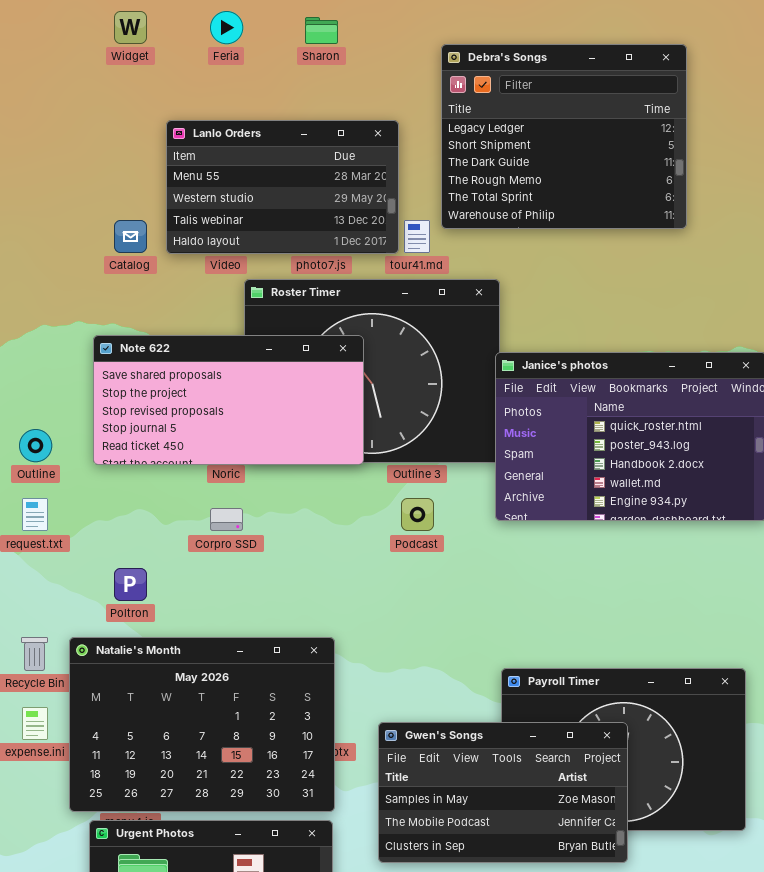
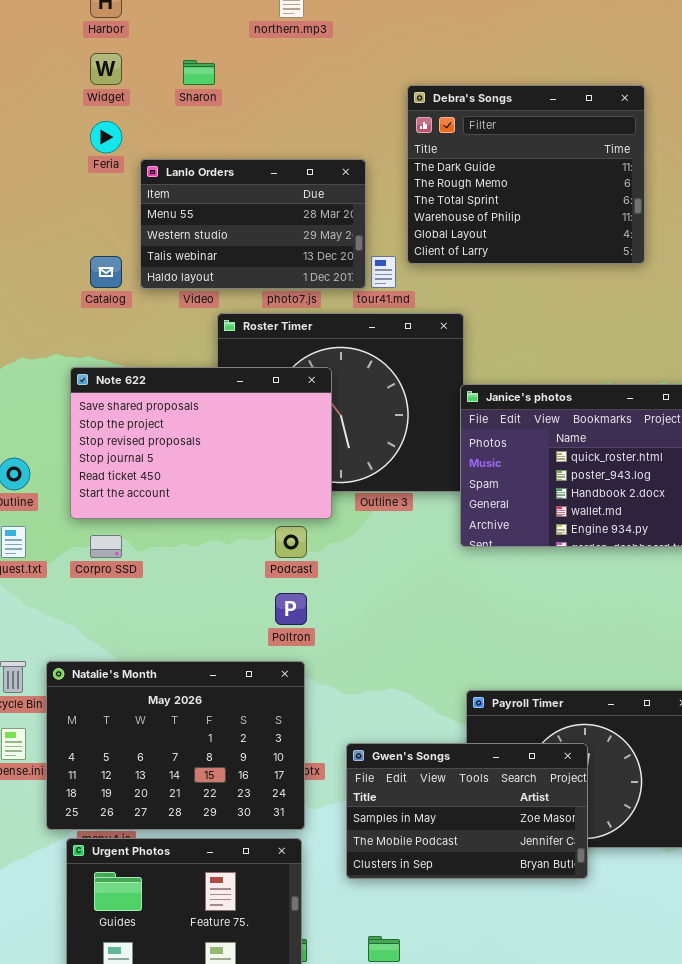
Feria: [210,11,243,44] -> [90,121,122,153], moved
Sharon: [305,17,338,44] -> [183,60,215,85], moved
Debra's Songs: [441,44,687,229] -> [407,85,645,264], scrolled down 2 rows
Note 622: [93,335,364,465] -> [70,367,332,519], resized
Podcast: [401,498,434,531] -> [275,526,307,558], moved
Corpro SSD: [210,508,243,531] -> [90,535,122,558], moved
Poltron: [114,568,147,601] -> [275,593,307,625], moved

